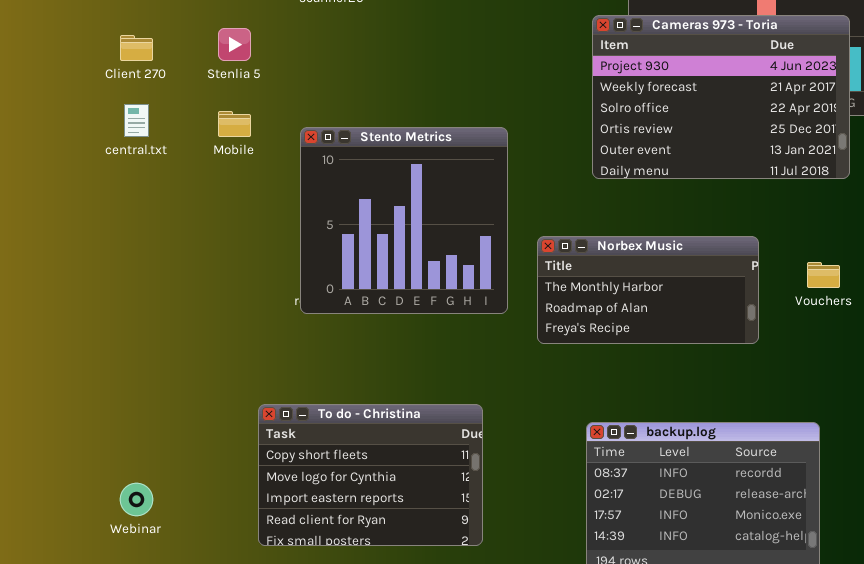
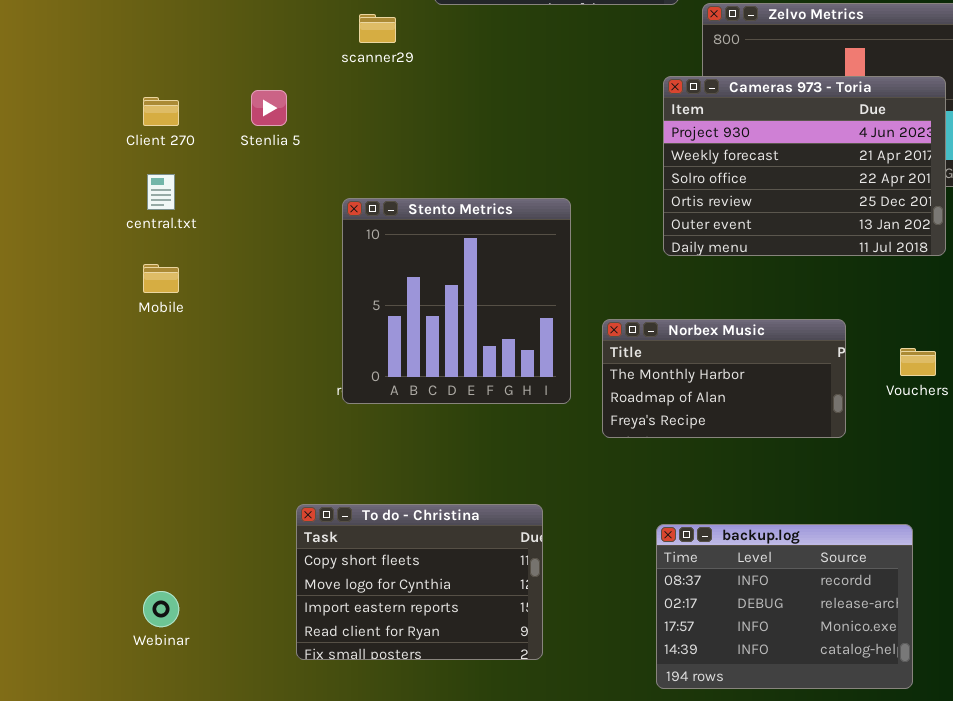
Mobile: [218,111,251,137] -> [143,264,179,293], moved

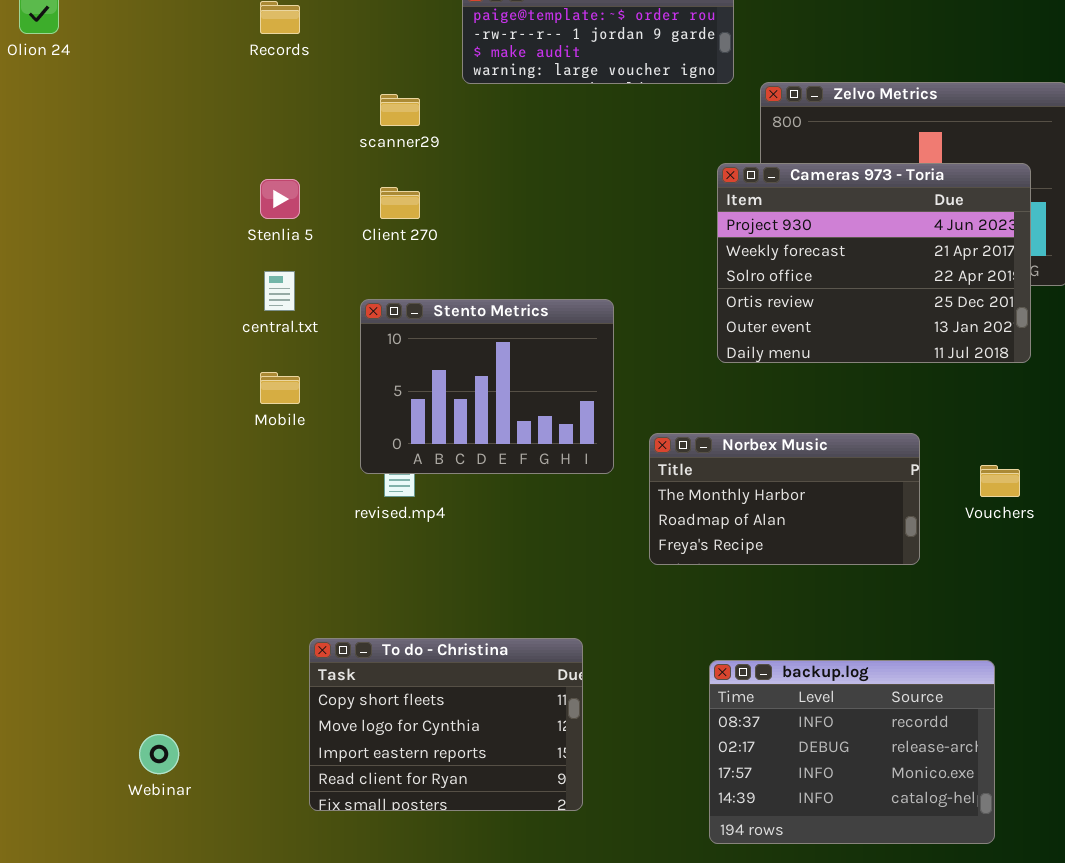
Client 270: [143,97,179,126] -> [380,187,420,219], moved
central.txt: [147,174,175,210] -> [264,271,295,311], moved
Stento Metrics: [342,198,571,404] -> [360,299,614,474], resized
Mobile: [143,264,179,293] -> [260,372,300,404], moved

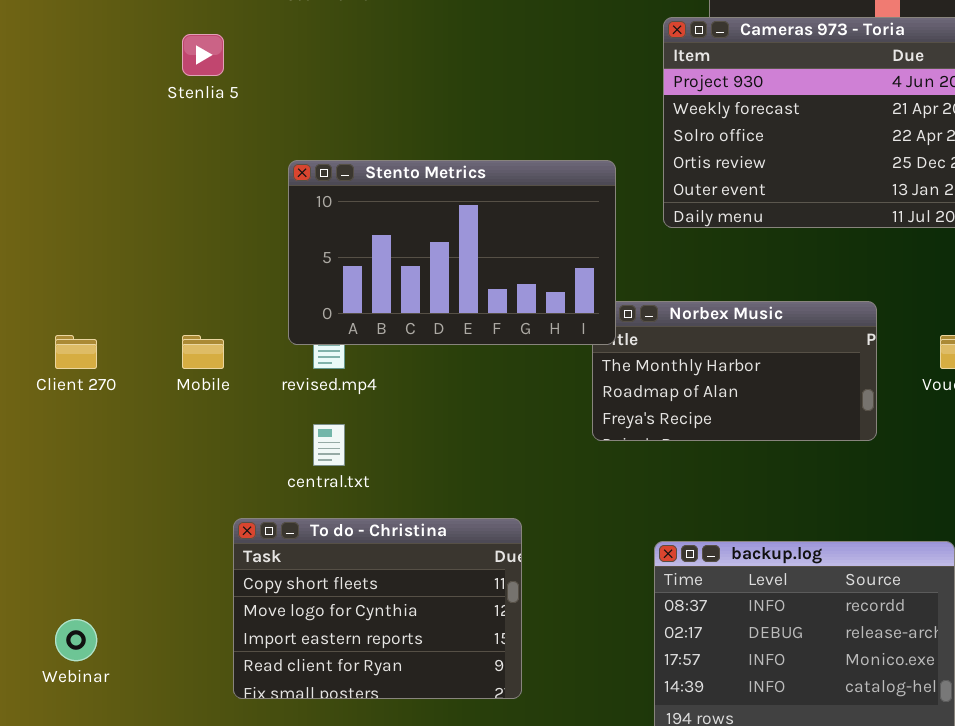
Client 270: [380,187,420,219] -> [55,335,97,369], moved
central.txt: [264,271,295,311] -> [313,424,345,466], moved
Stento Metrics: [360,299,614,474] -> [288,160,616,345], resized
Mobile: [260,372,300,404] -> [182,335,224,369], moved

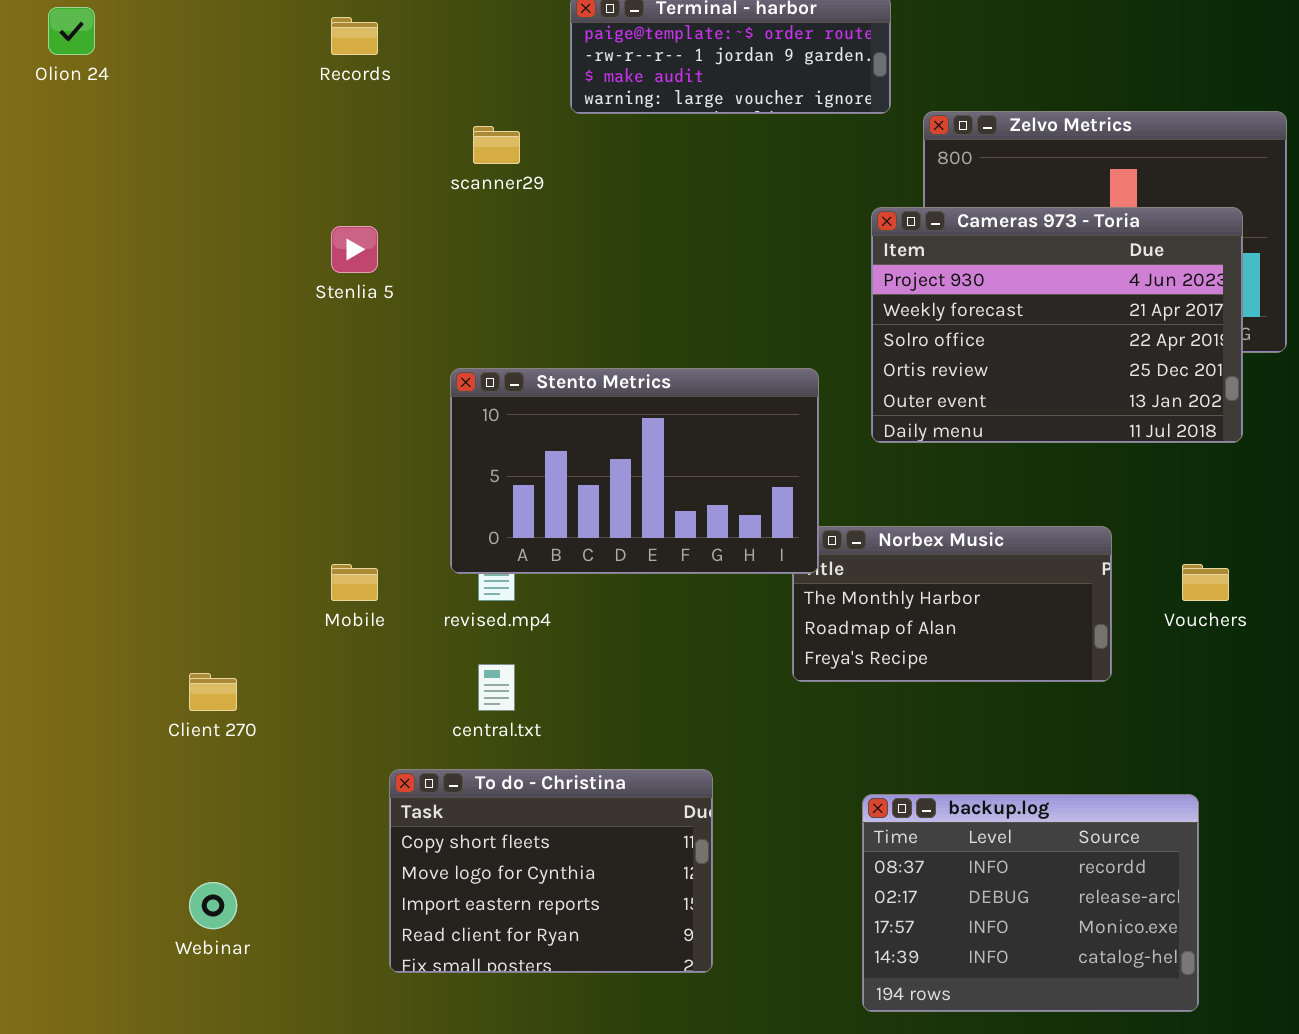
Client 270: [55,335,97,369] -> [189,673,237,711], moved

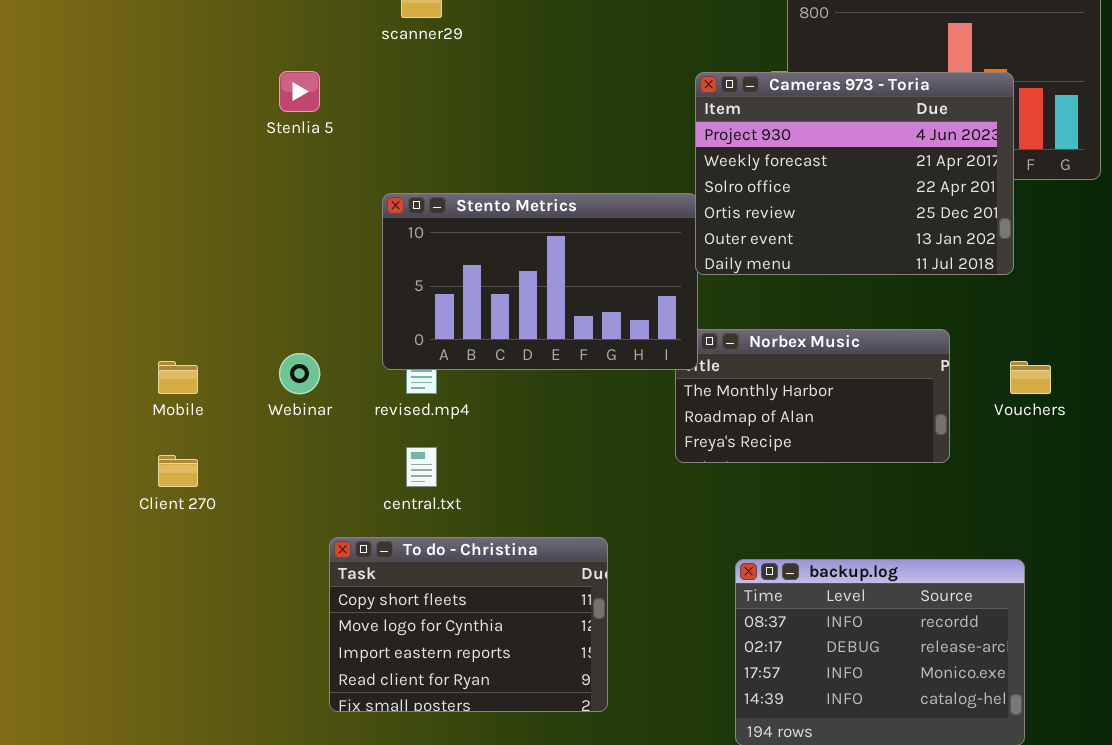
Cameras 973 - Toria: [871,207,1243,443] -> [695,72,1014,275], moved
Mobile: [331,564,378,601] -> [158,361,198,394], moved
Webinar: [189,882,237,929] -> [279,353,320,394], moved

